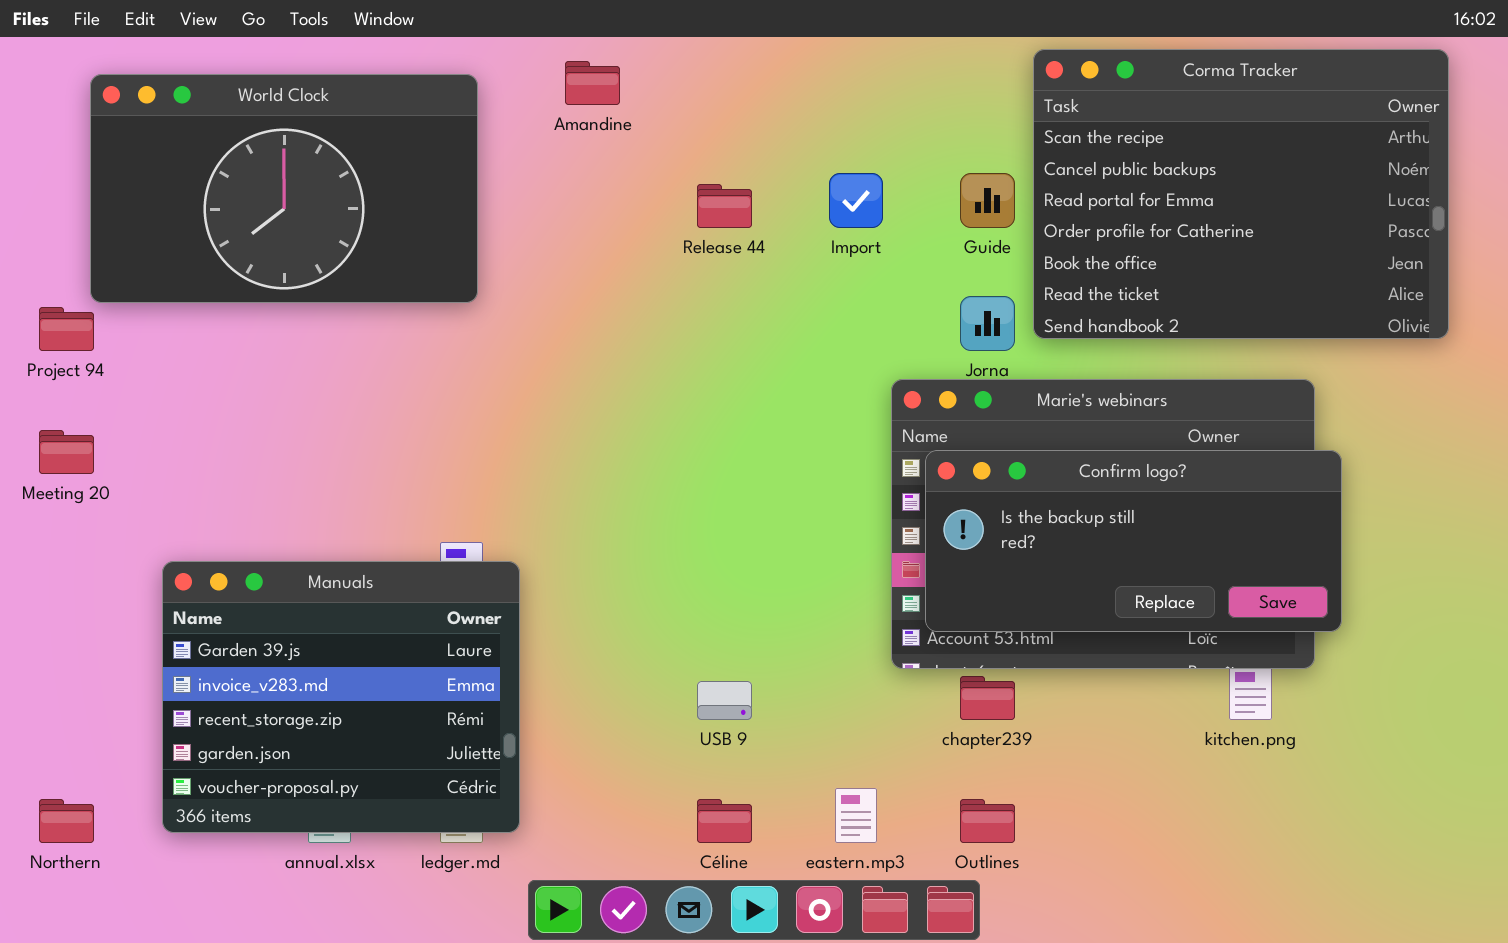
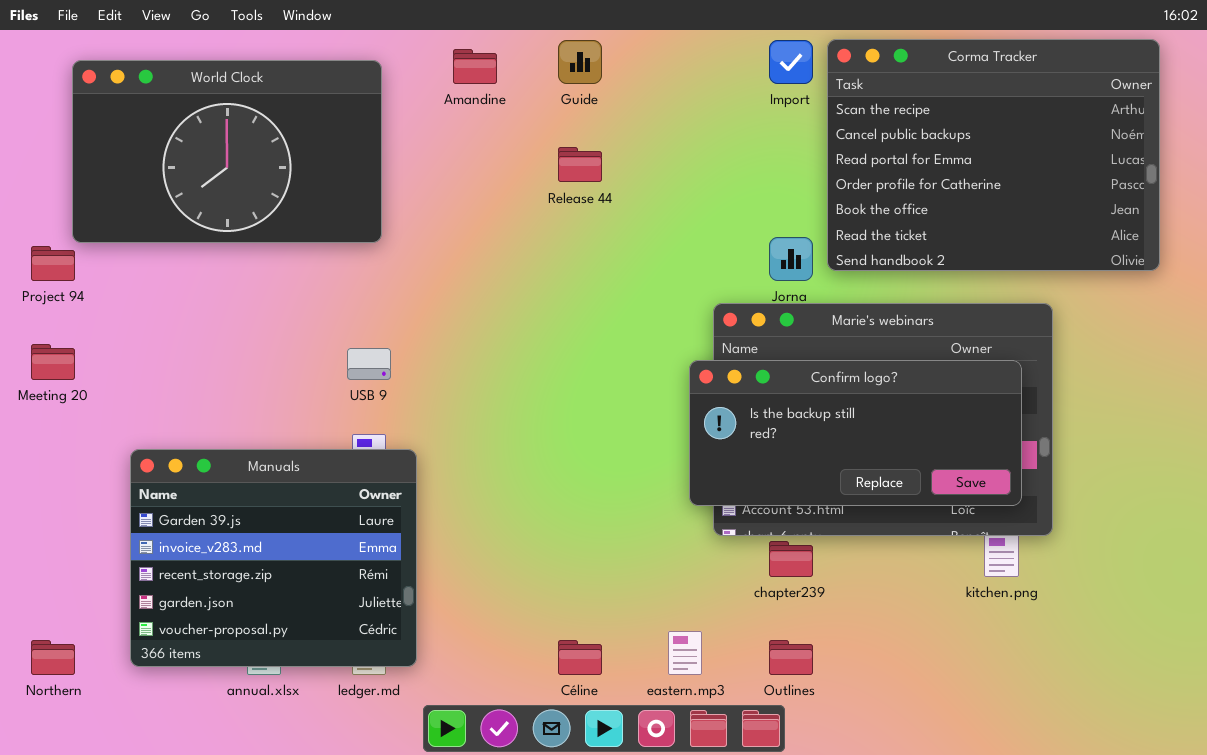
Import: [829,173,883,228] -> [769,40,813,84], moved
Guide: [960,173,1015,228] -> [558,40,602,84], moved
Confirm logo?: [925,450,1342,632] -> [689,360,1022,506], moved
USB 9: [697,681,752,720] -> [347,348,391,380], moved

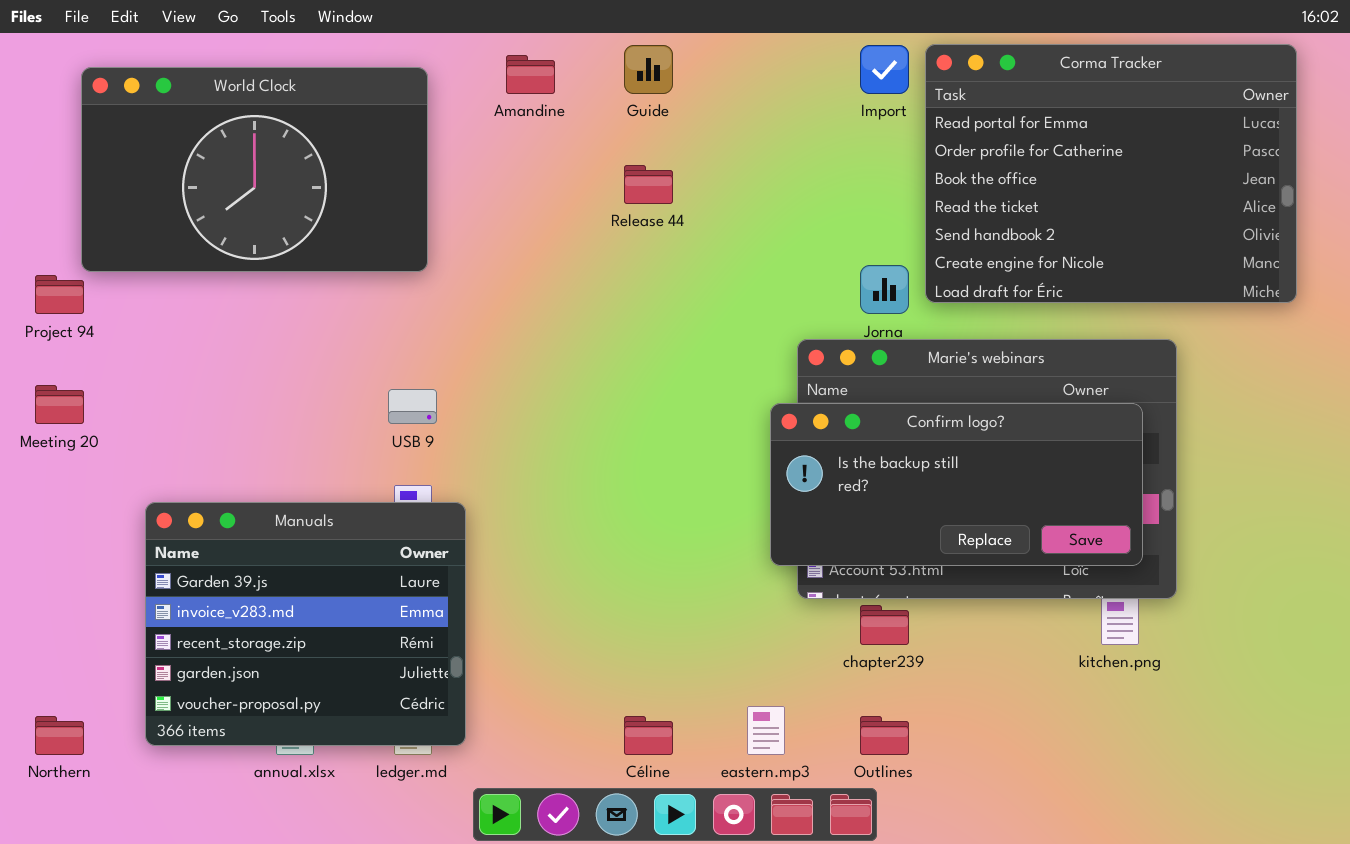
Corma Tracker: [827,39,1160,271] -> [925,44,1297,303], scrolled down 2 rows

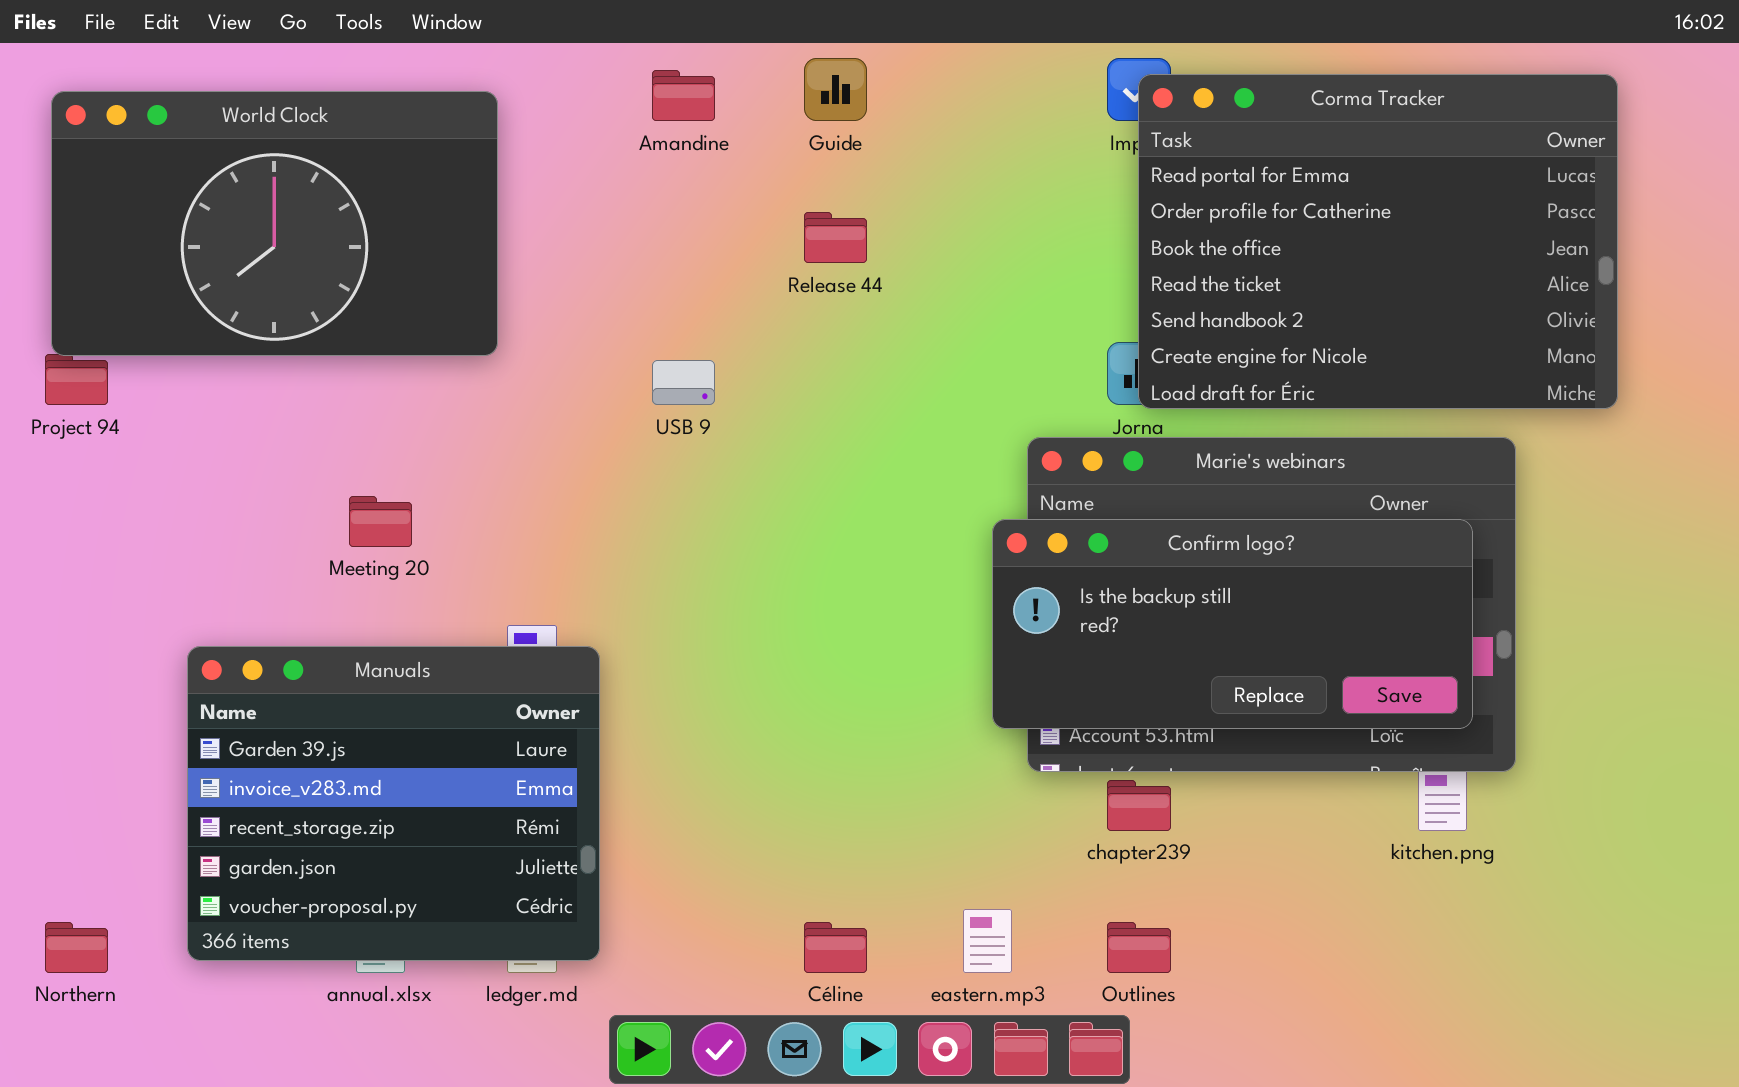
Corma Tracker: [925,44,1297,303] -> [1138,74,1618,409], moved
World Clock: [81,67,428,272] -> [51,91,498,356], moved
Meeting 20: [35,385,84,424] -> [349,496,412,547], moved
USB 9: [388,389,437,424] -> [652,360,715,405], moved

